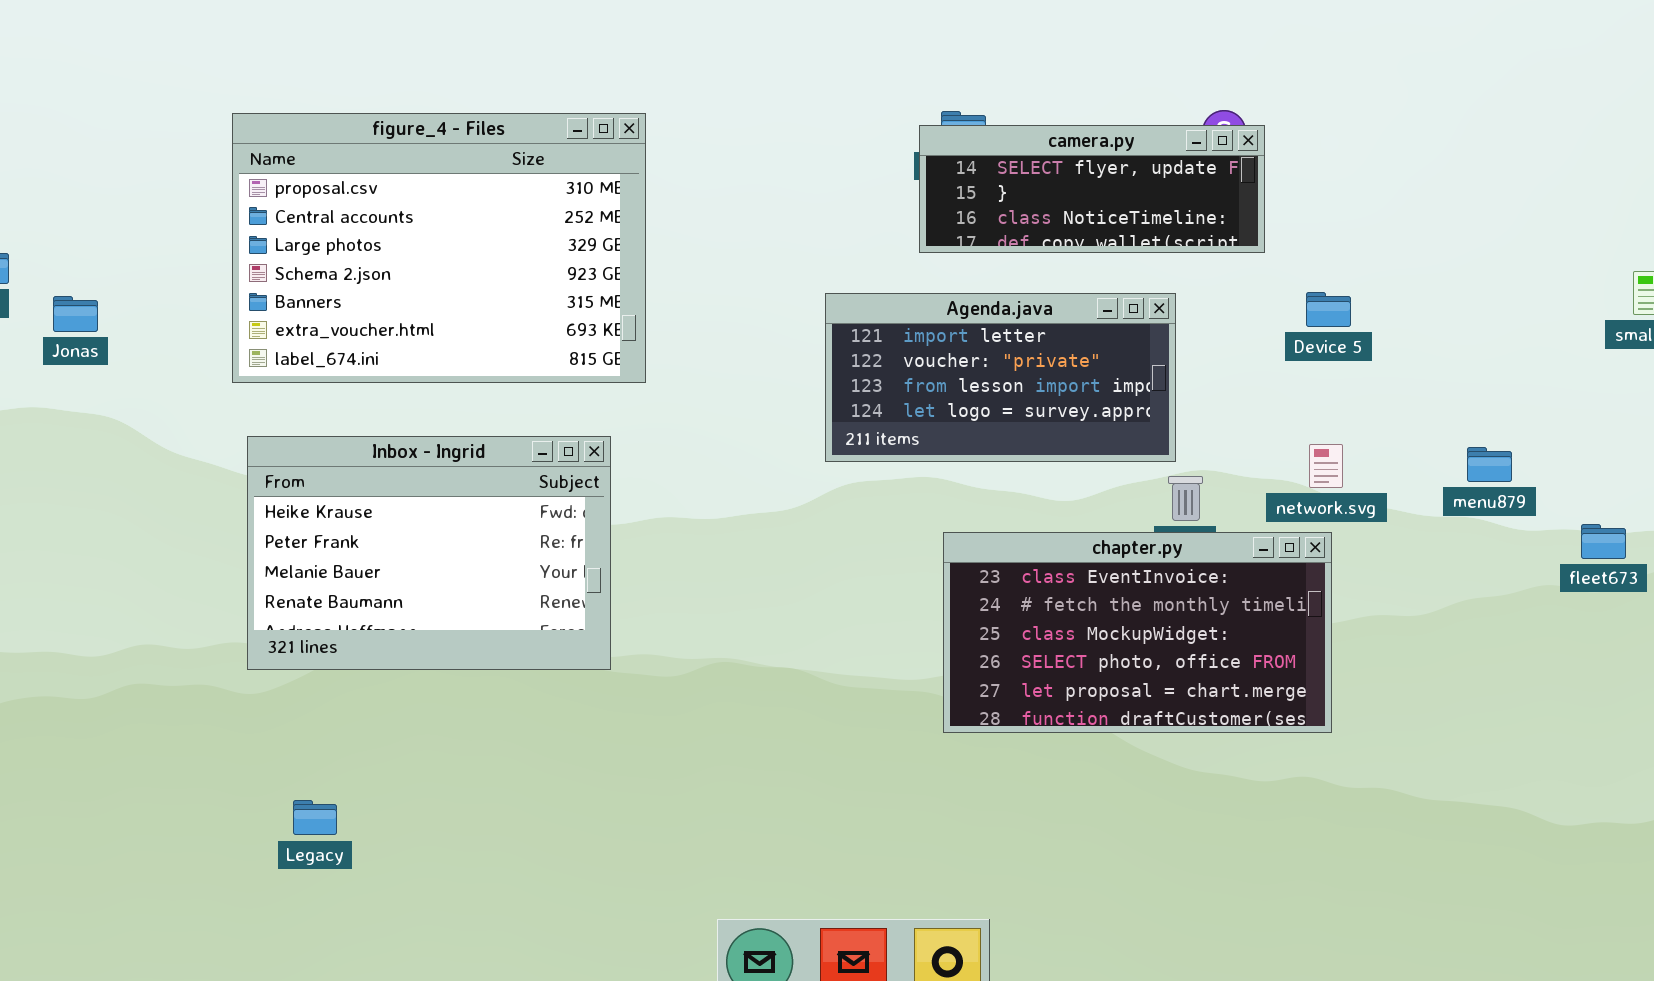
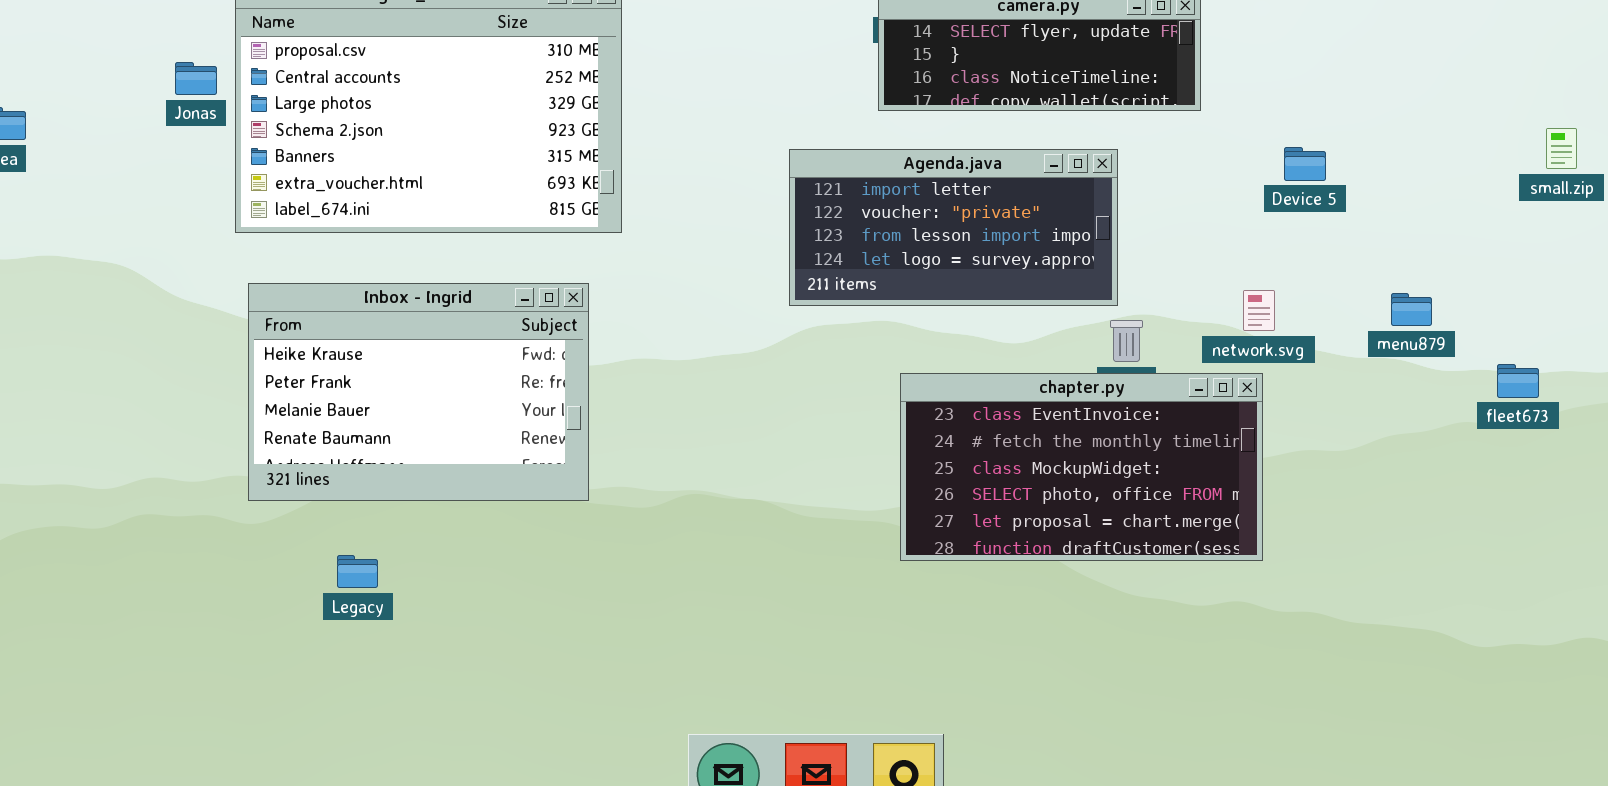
Device 5: [1306,292,1351,327] -> [1284,147,1326,181], moved
Jonas: [53,296,98,332] -> [175,62,217,95], moved
Legacy: [293,800,337,835] -> [337,555,378,588], moved

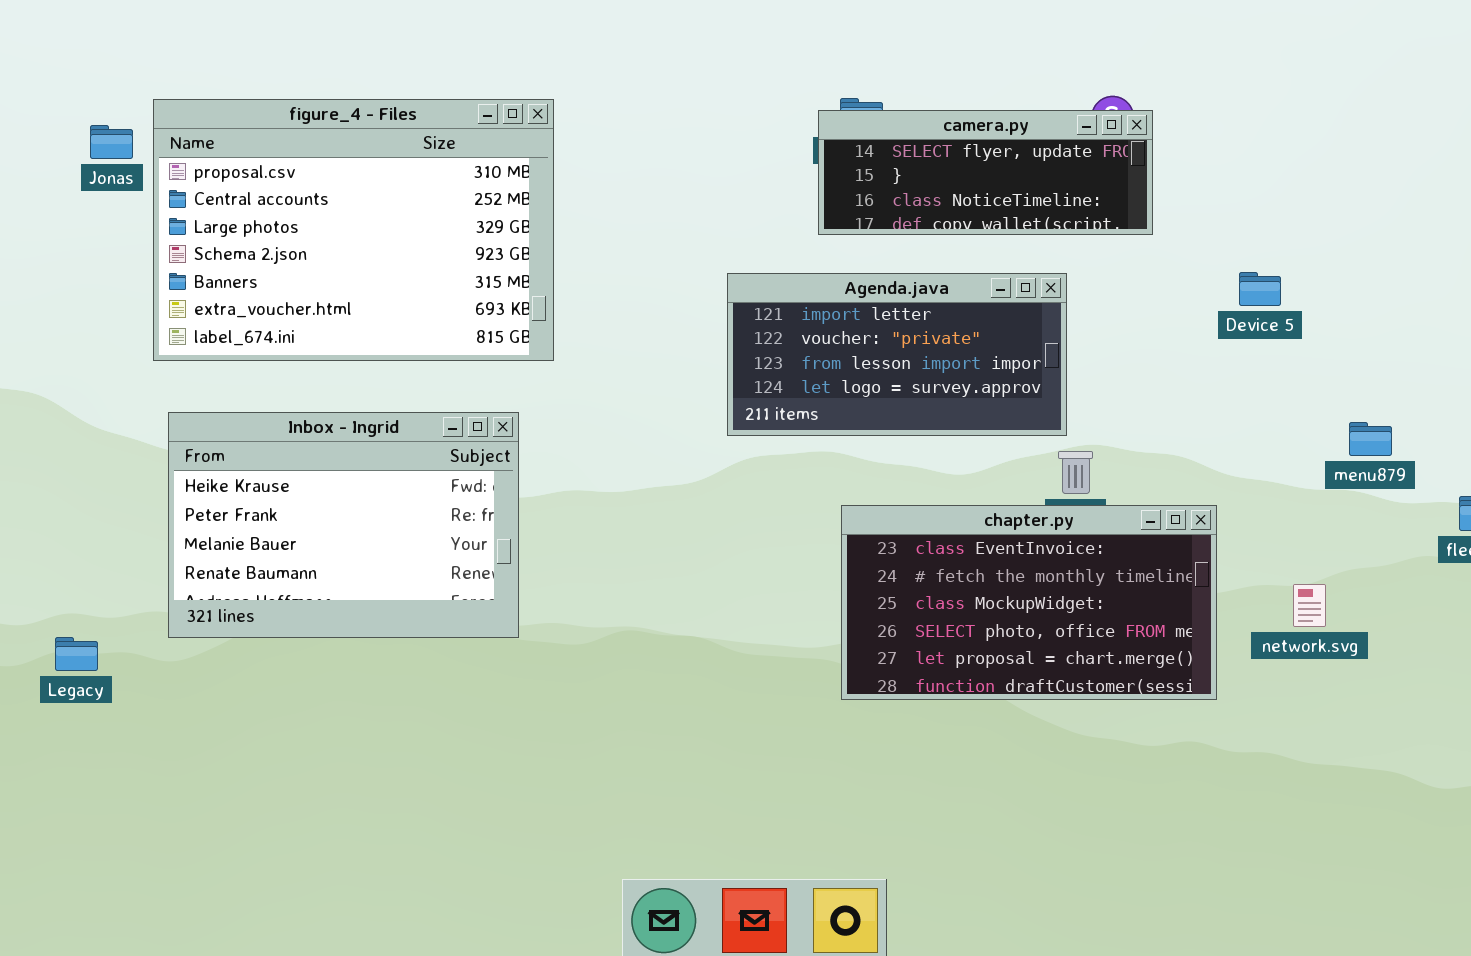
Jonas: [175,62,217,95] -> [90,125,133,159], moved
network.svg: [1243,290,1275,331] -> [1293,584,1326,627], moved
Legacy: [337,555,378,588] -> [55,637,98,671], moved

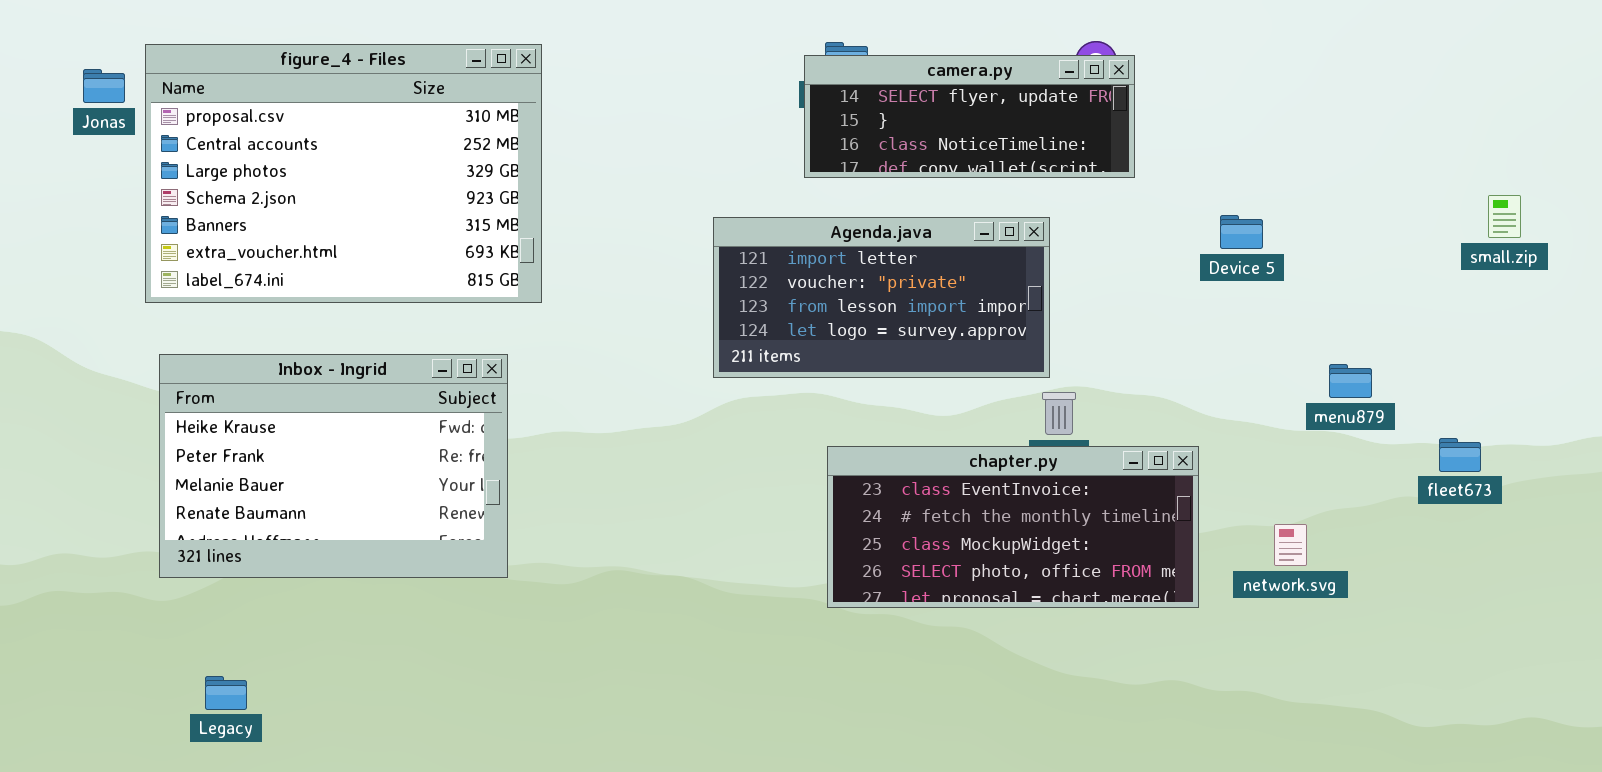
chapter.py: [841,505,1217,700] -> [827,446,1199,608], resized
Legacy: [55,637,98,671] -> [205,676,247,710], moved

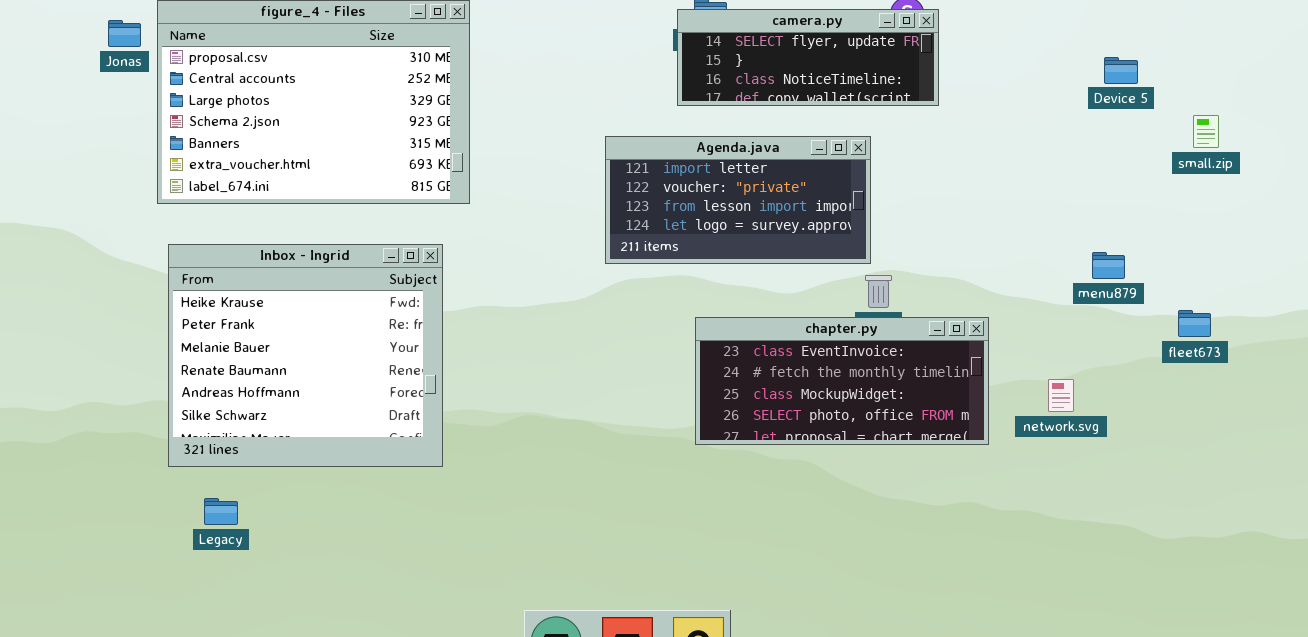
small.zip: [1488,195,1521,238] -> [1193,115,1219,148], moved
Device 5: [1220,215,1263,249] -> [1104,57,1138,84], moved
Inbox - Ingrid: [159,354,508,578] -> [168,244,443,467], resized

